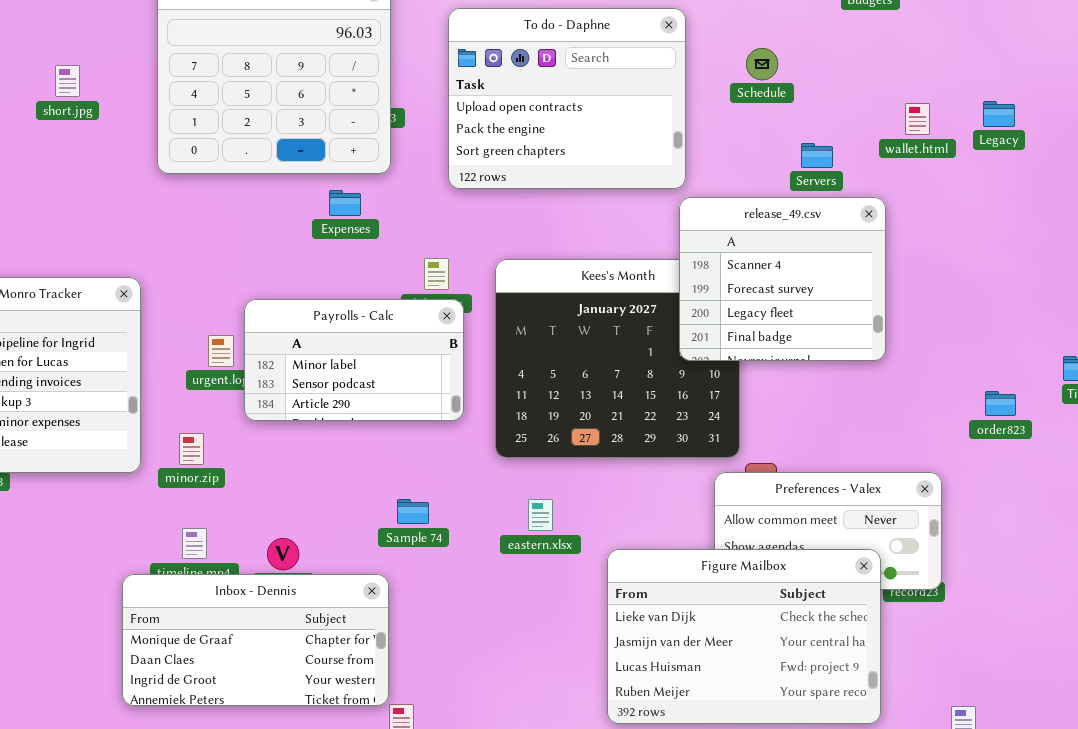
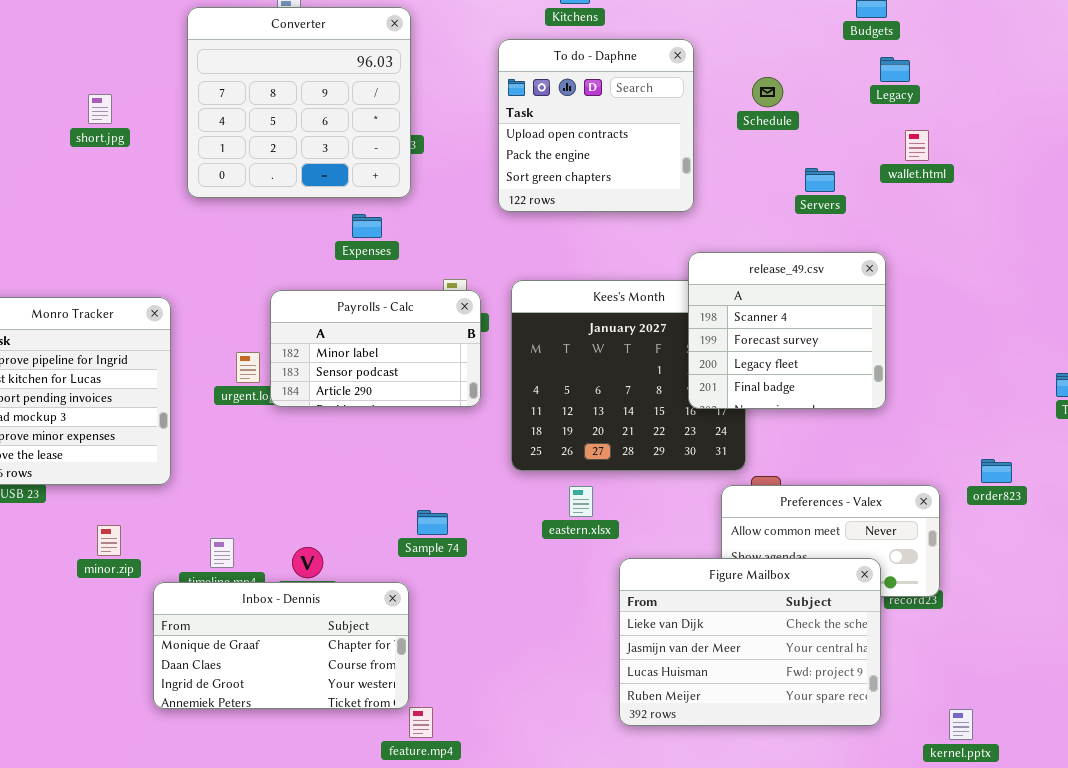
To do - Daphne: [448,8,686,189] -> [498,39,694,212], resized
Legacy: [983,101,1015,127] -> [880,57,910,82], moved
release_49.csv: [679,197,886,361] -> [688,252,886,409], moved
Payrolls - Calc: [244,299,464,421] -> [270,290,481,407], moved
order823: [985,391,1016,416] -> [981,459,1012,483], moved
minor.zip: [179,433,204,465] -> [97,525,121,556], moved
eastern.xlsx: [528,499,553,531] -> [569,486,593,517], moved

